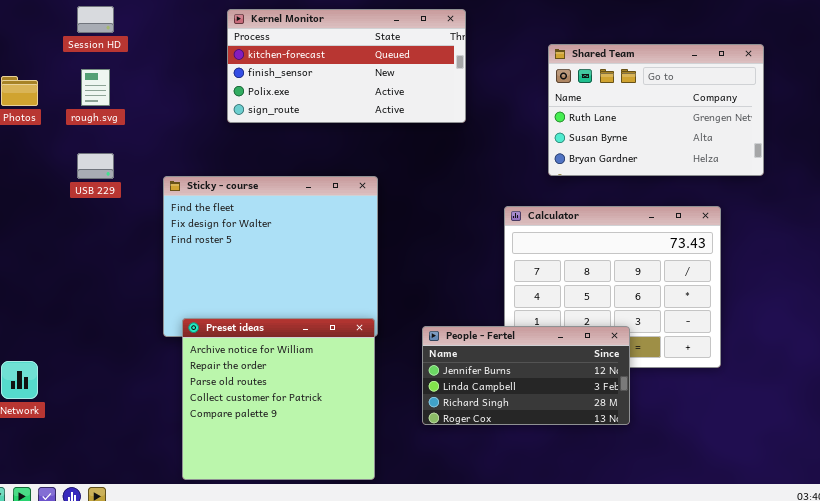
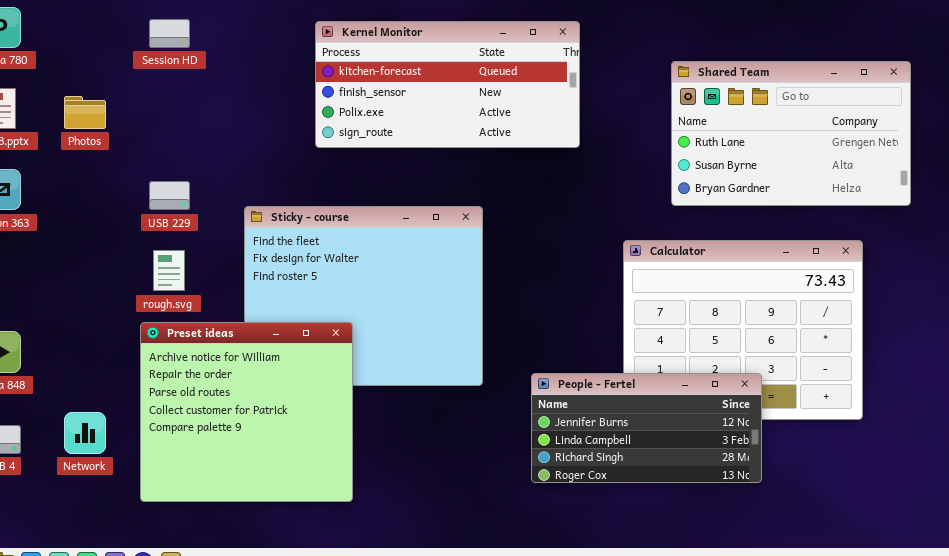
rough.svg: [81,69,110,106] -> [153,250,185,291], moved
Preset ideas: [182,318,375,480] -> [140,322,353,502], moved

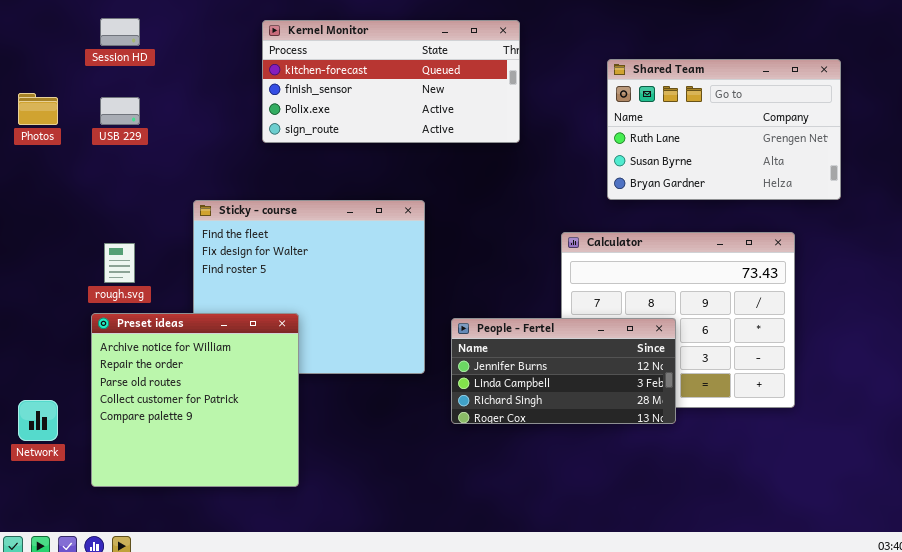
USB 229: [149,181,190,210] -> [100,97,140,125], moved
People - Fertel: [531,373,762,483] -> [451,318,676,424], moved

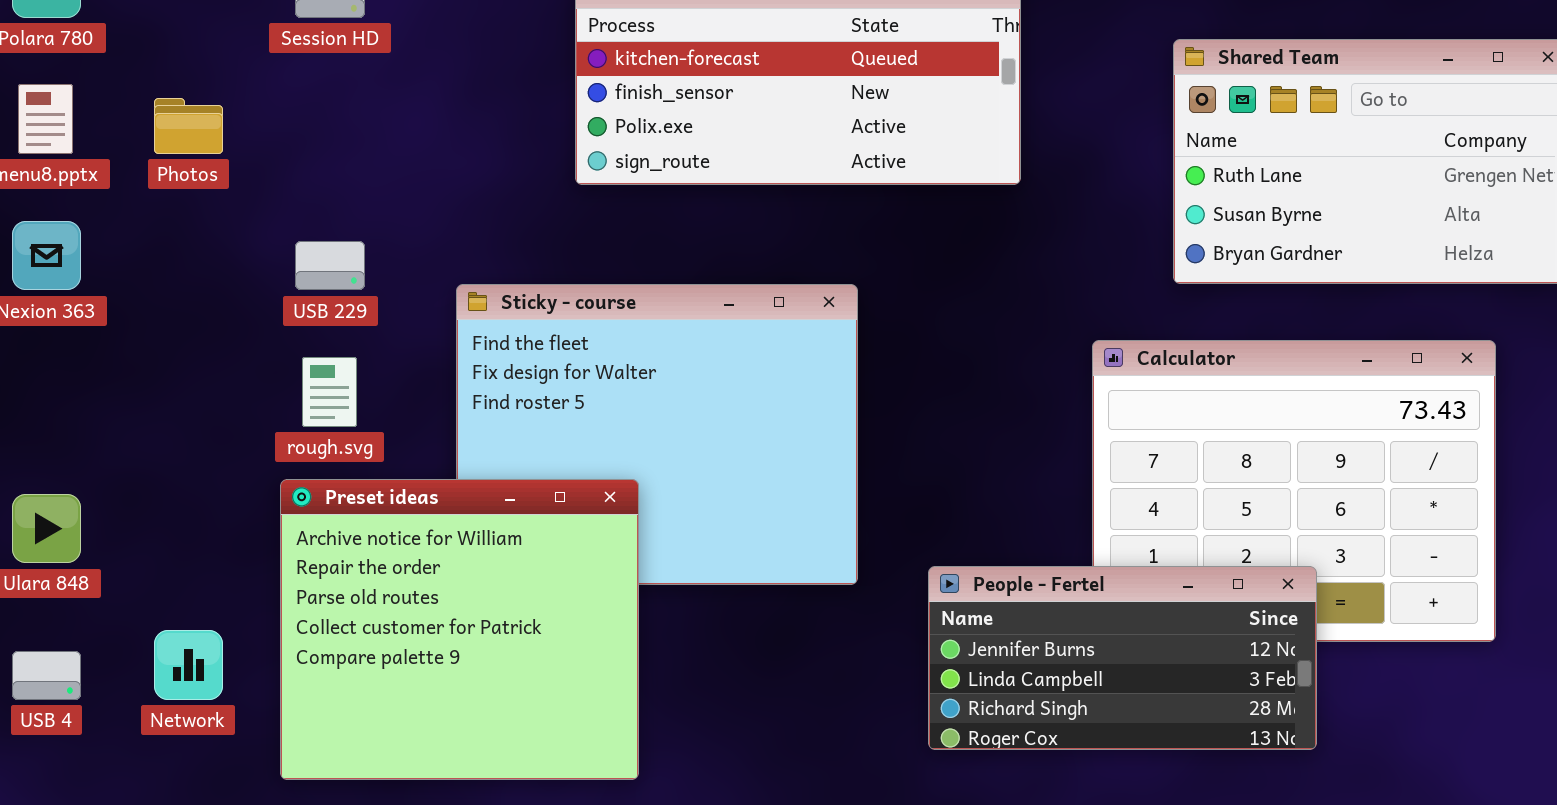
USB 229: [100,97,140,125] -> [295,241,365,290], moved
People - Fertel: [451,318,676,424] -> [928,566,1317,750], moved

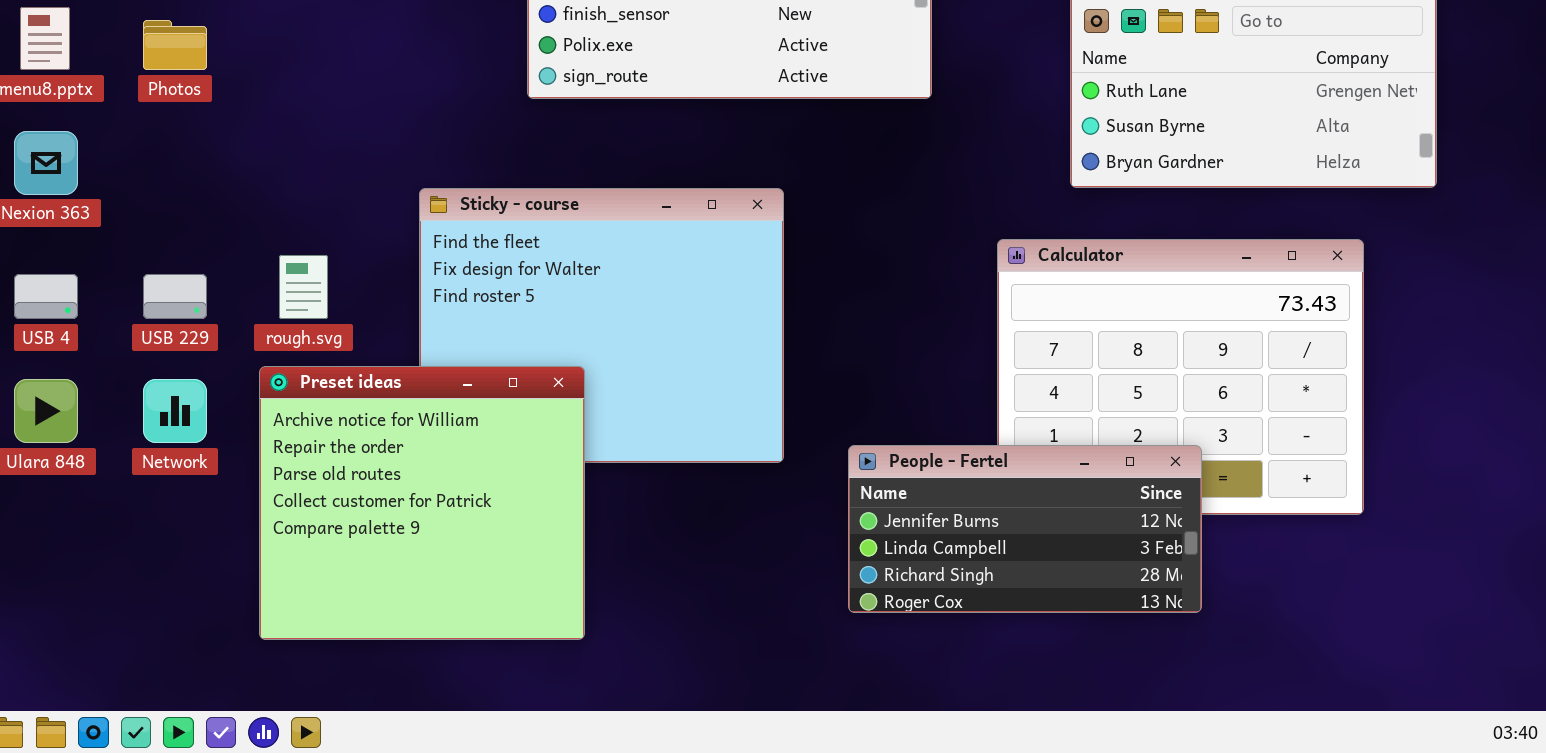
USB 229: [295,241,365,290] -> [143,274,207,319], moved
Network: [154,630,223,700] -> [143,379,207,443], moved
USB 4: [12,651,81,700] -> [14,274,78,319], moved

